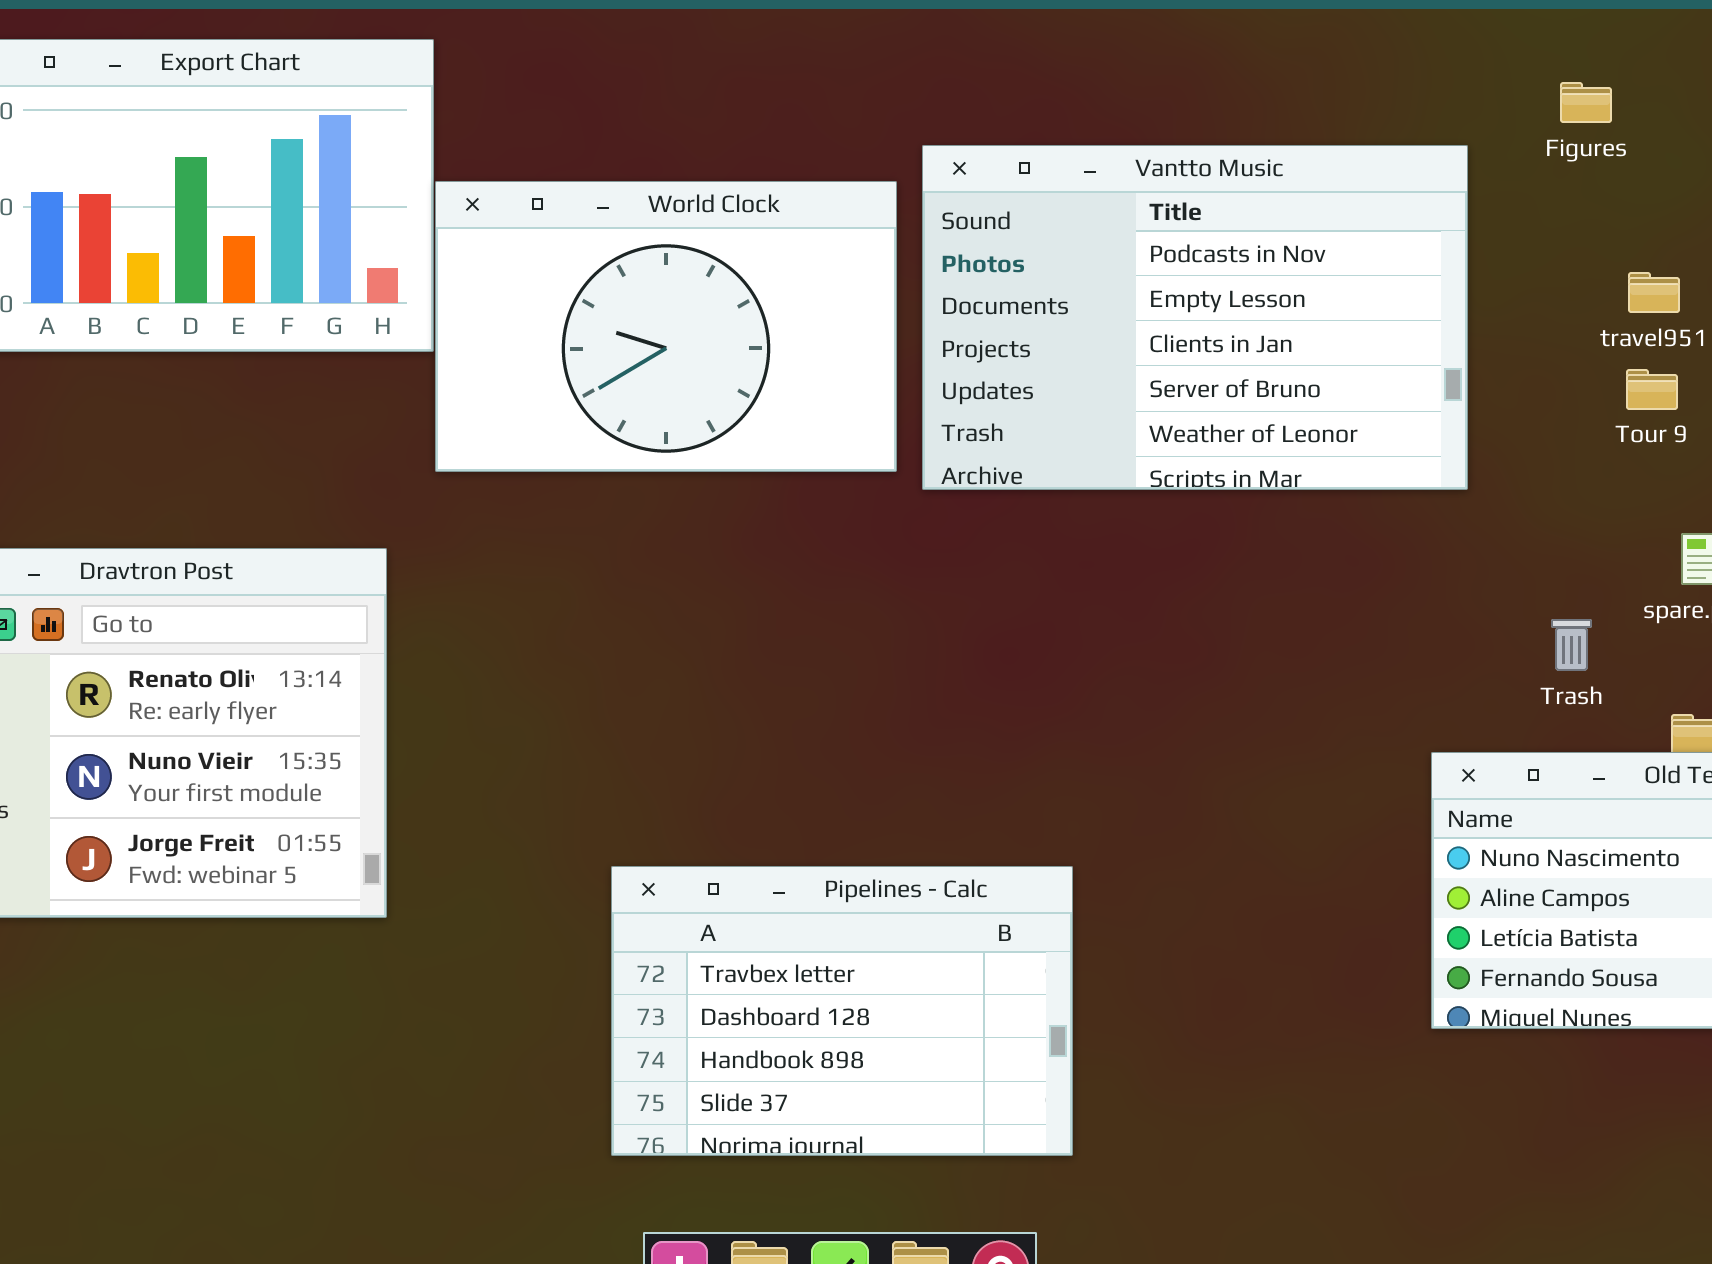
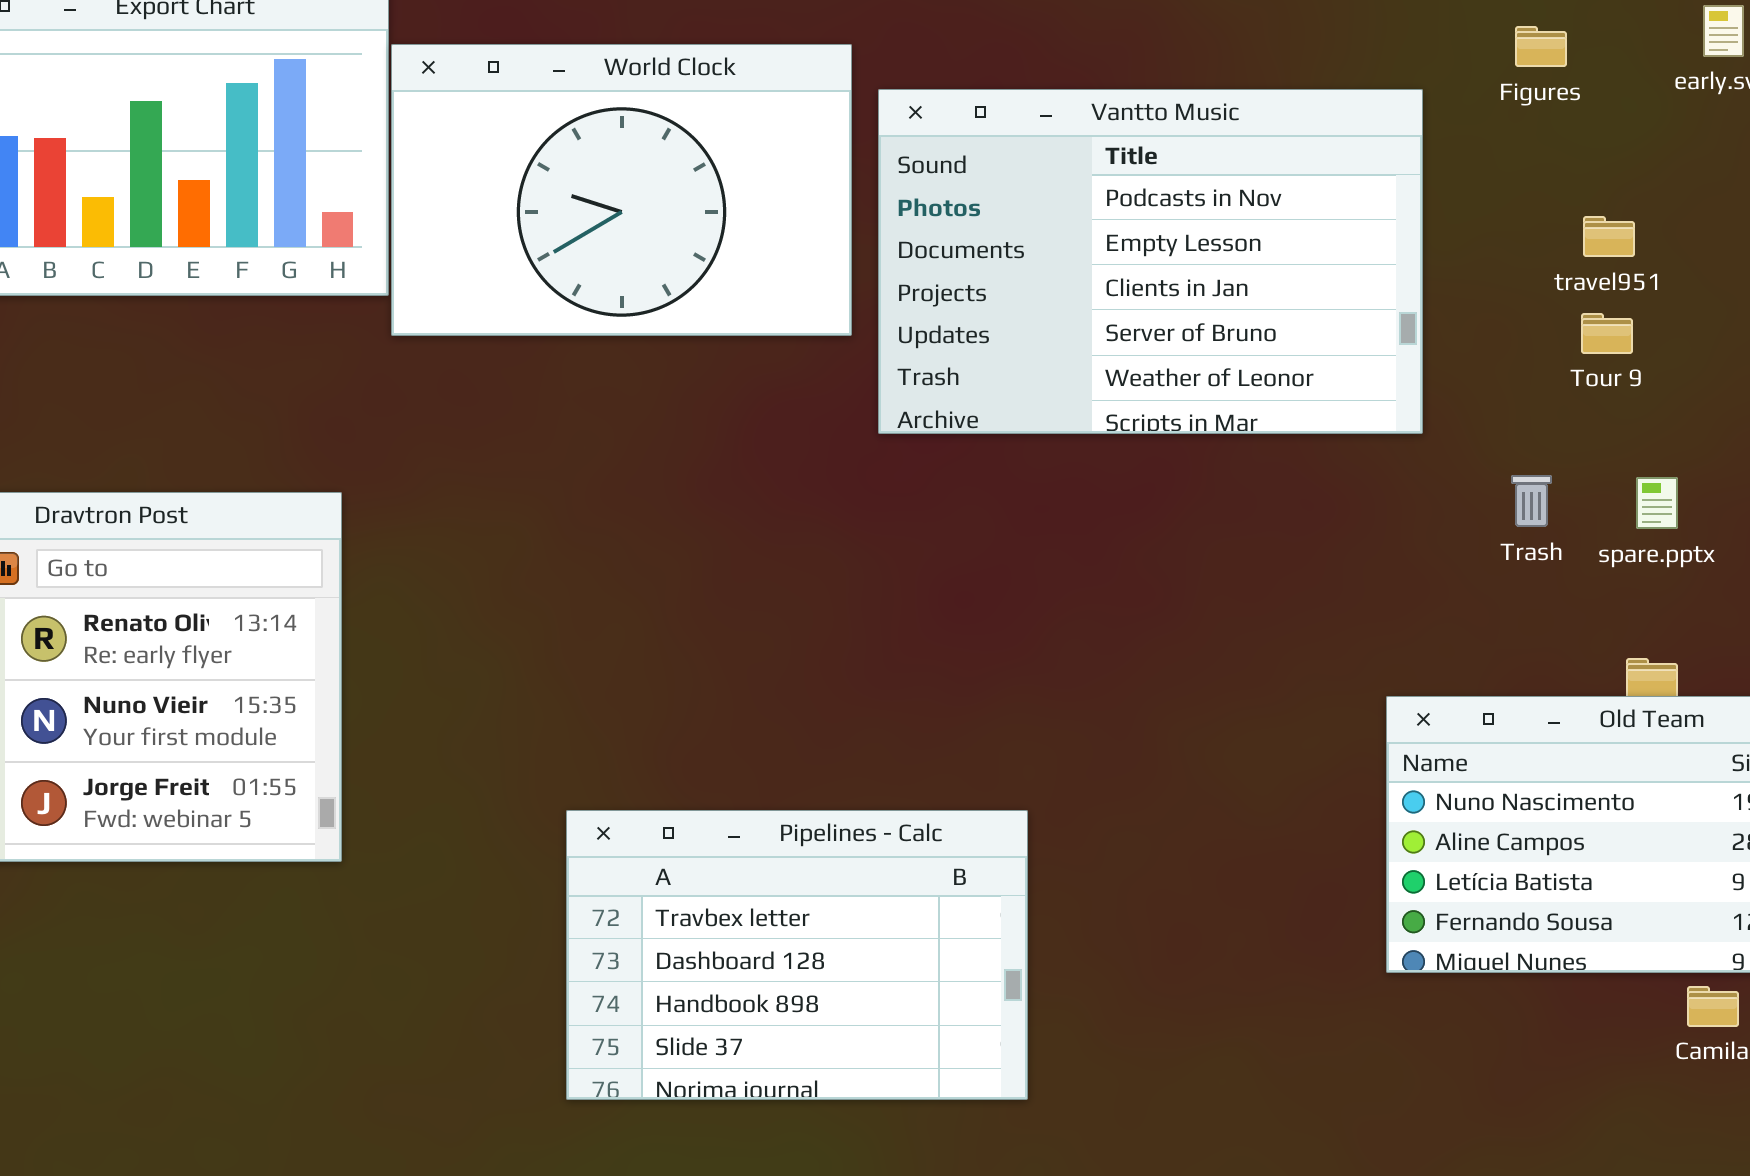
World Clock: [435,181,897,472] -> [391,44,852,336], moved
Trash: [1551,619,1592,671] -> [1511,475,1552,527], moved

